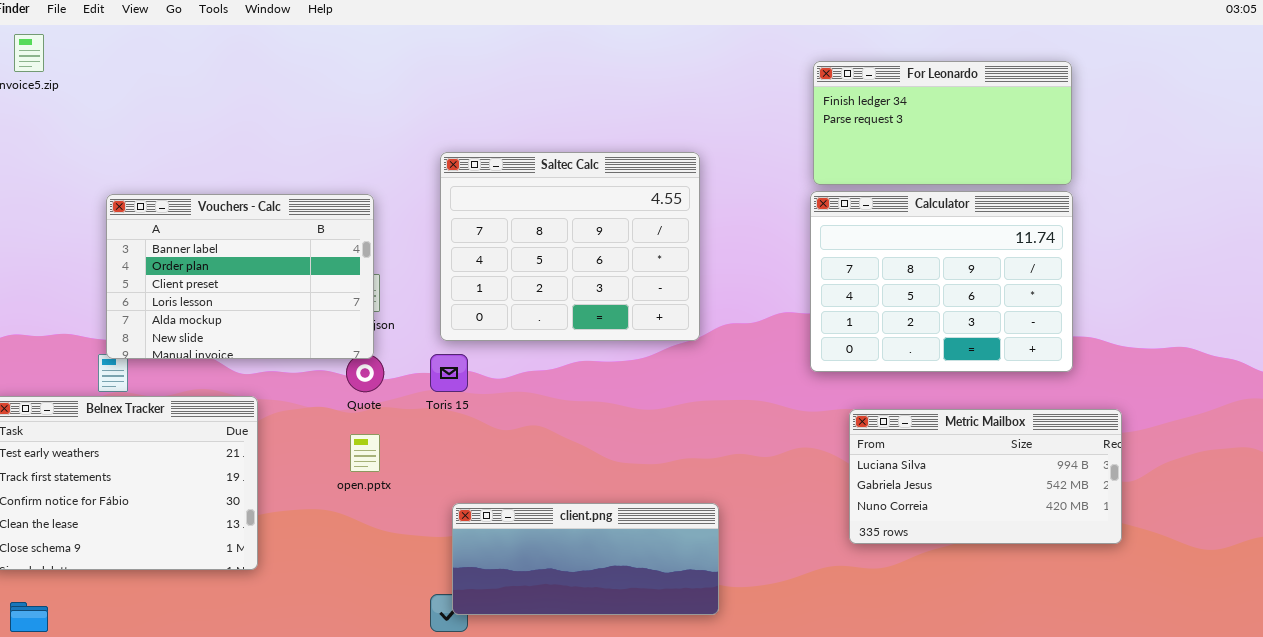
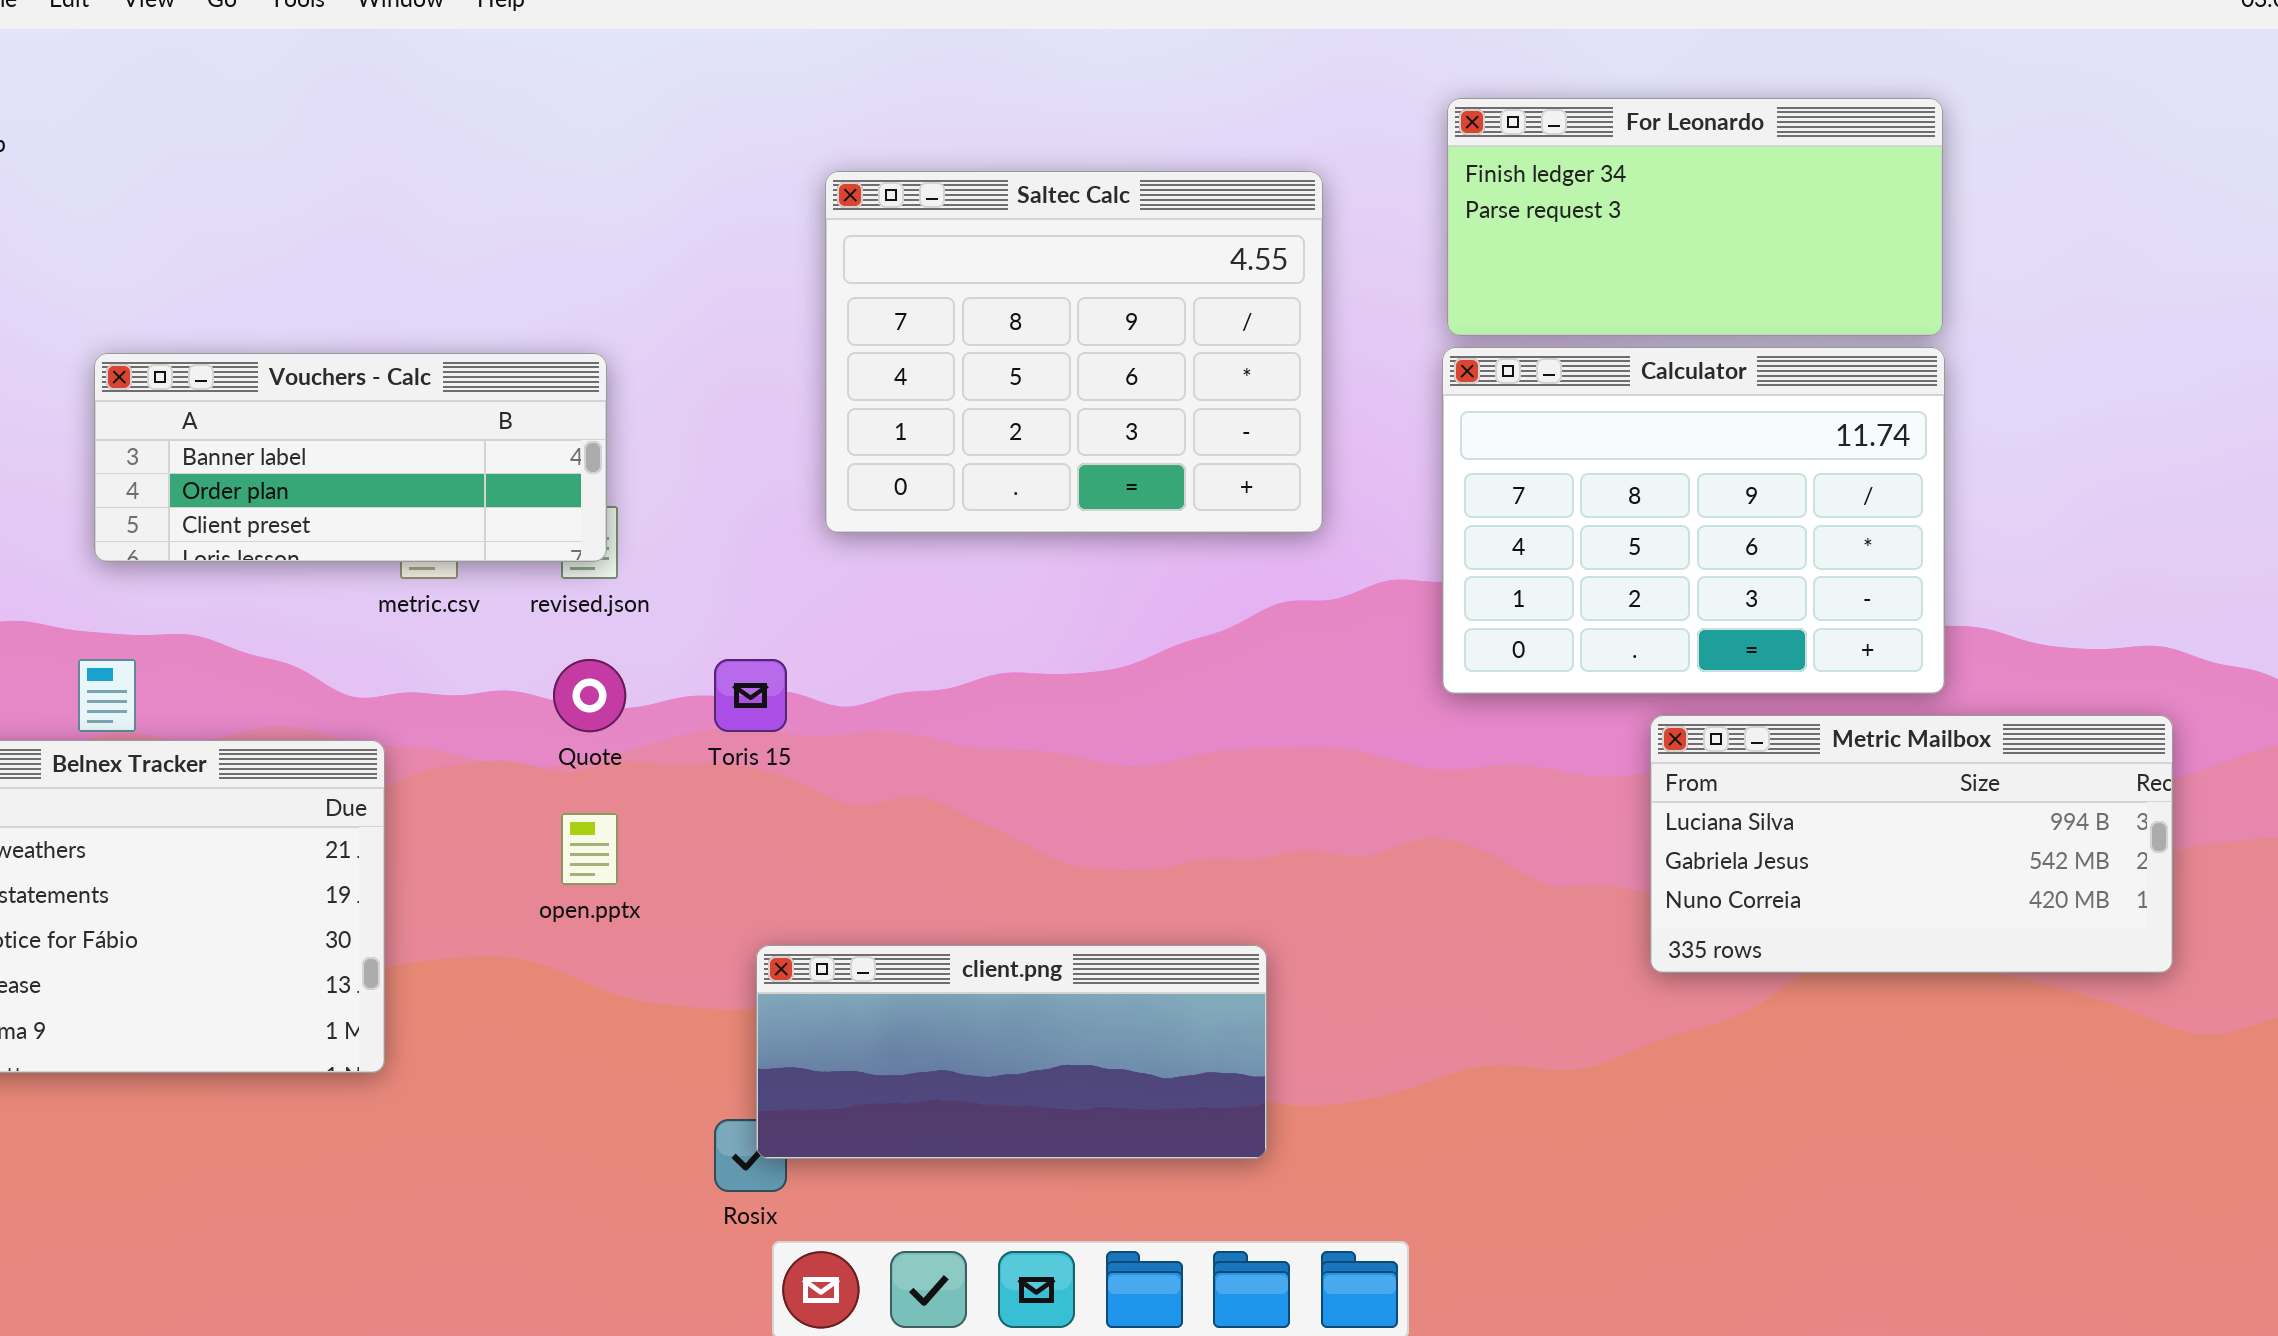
Saltec Calc: [440,152,700,341] -> [825,171,1323,533], moved
Vouchers - Calc: [106,194,374,359] -> [94,353,607,562], resized
Metric Mailbox: [849,409,1122,544] -> [1650,715,2173,973], moved

